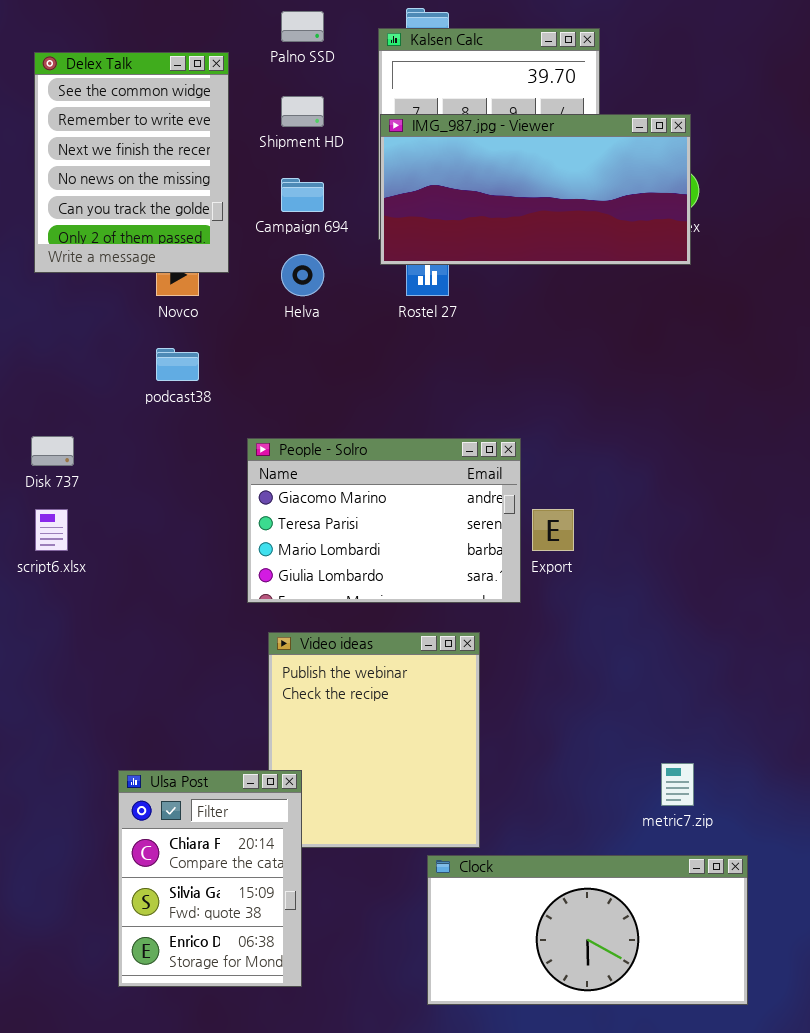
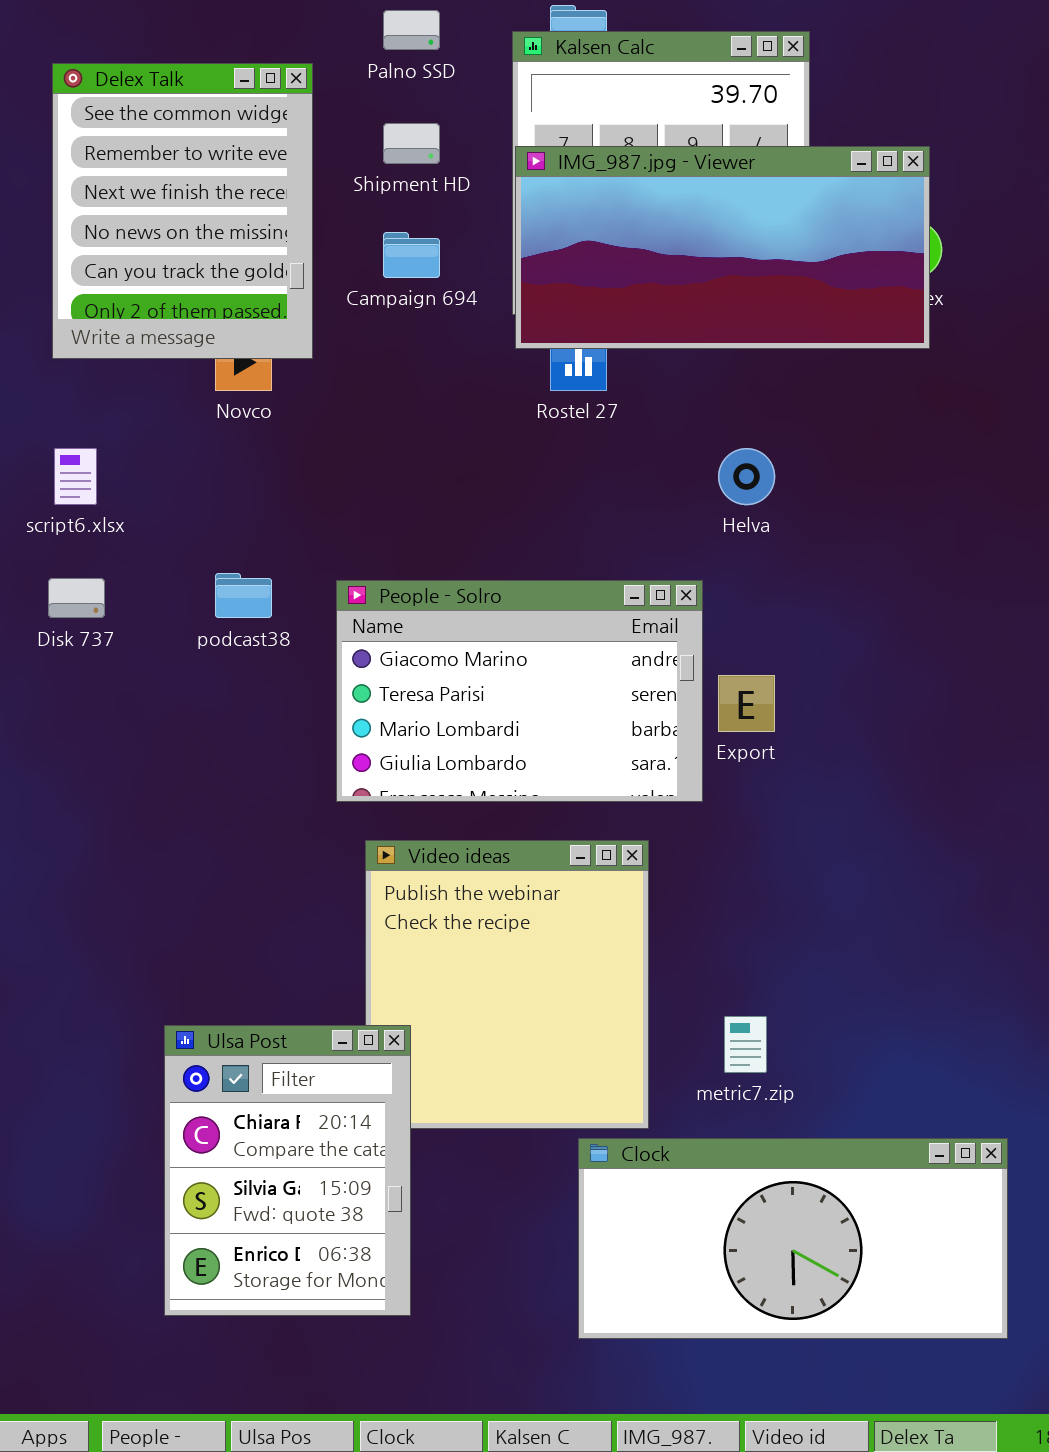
Helva: [281,254,324,296] -> [718,448,775,505], moved
podcast38: [156,348,199,381] -> [215,573,272,618], moved
script6.xlsx: [35,509,68,551] -> [54,448,97,505], moved
metric7.zip: [661,763,694,806] -> [724,1016,767,1073], moved

